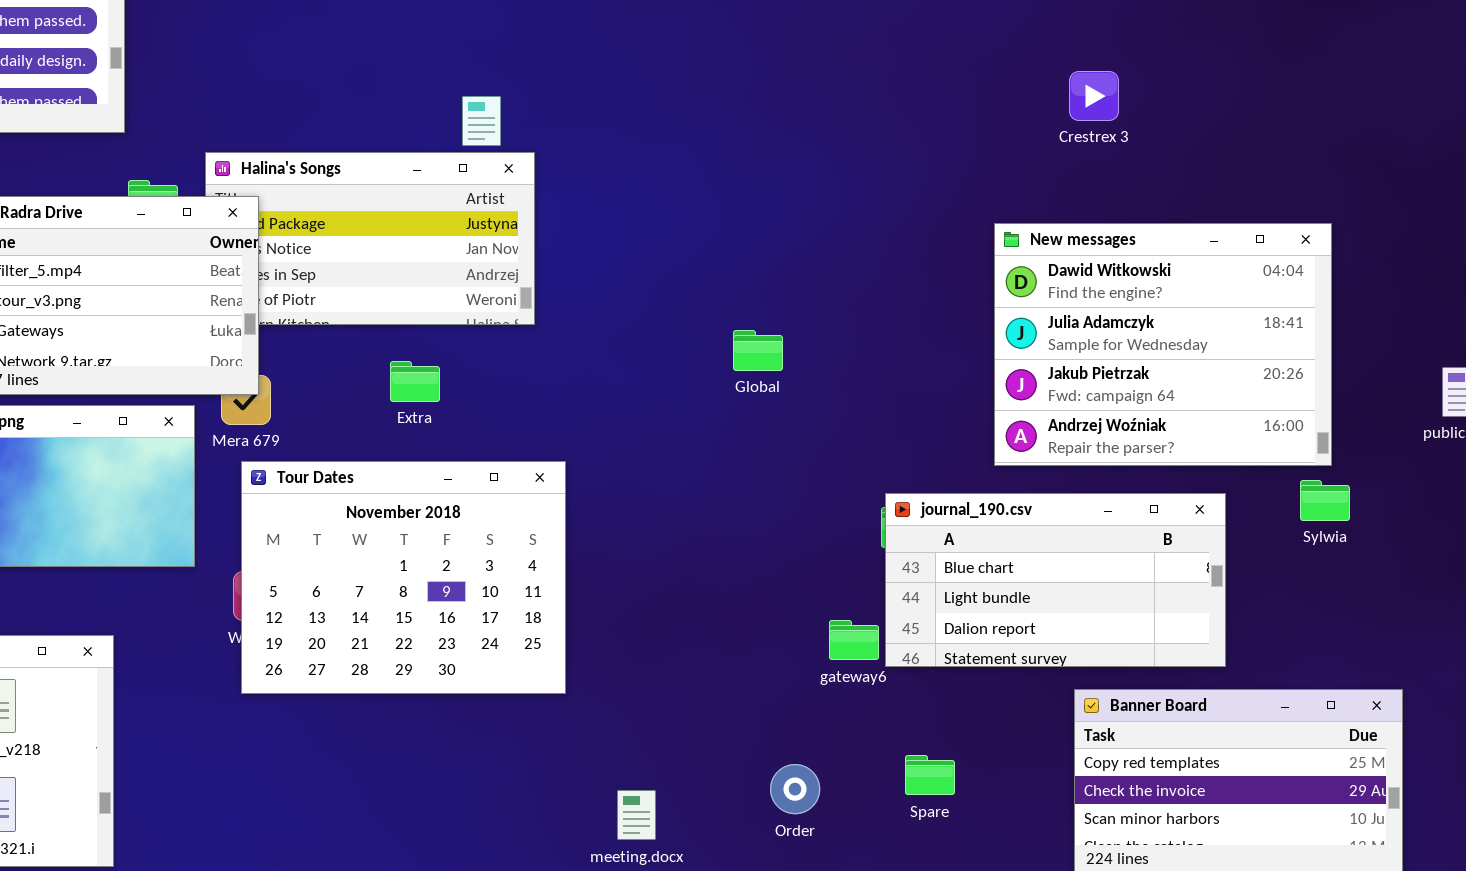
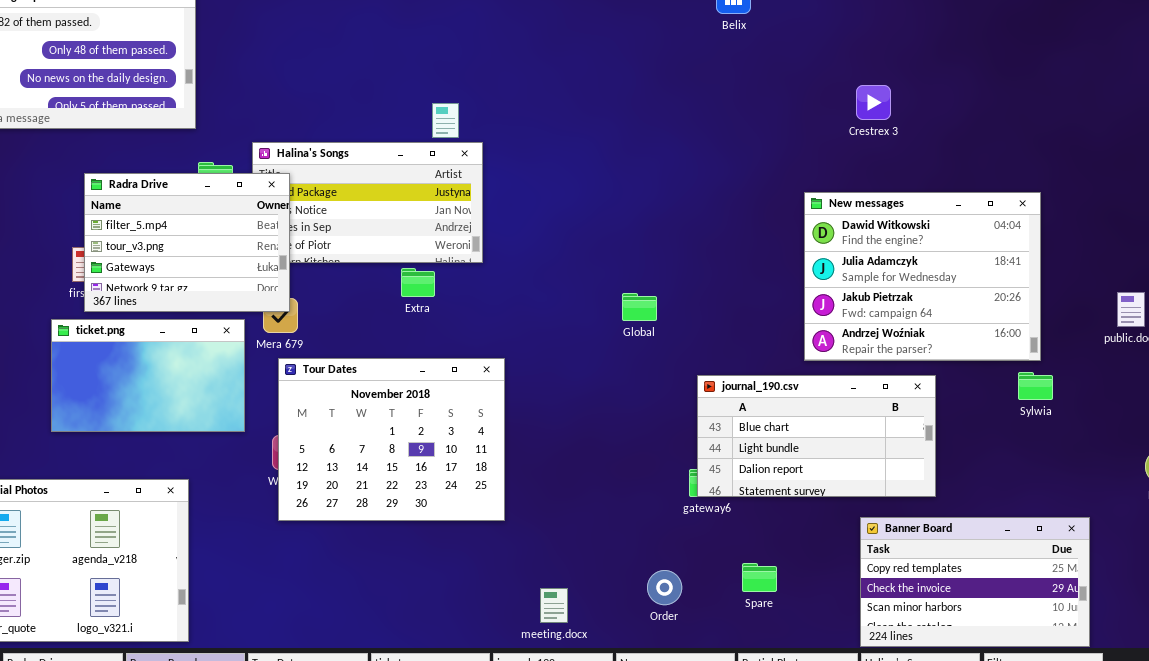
Global: [733,330,783,371] -> [622,293,657,321], moved
Extra: [390,361,440,402] -> [401,268,435,297], moved
journal_190.csv: [885,493,1226,667] -> [697,375,936,497], moved

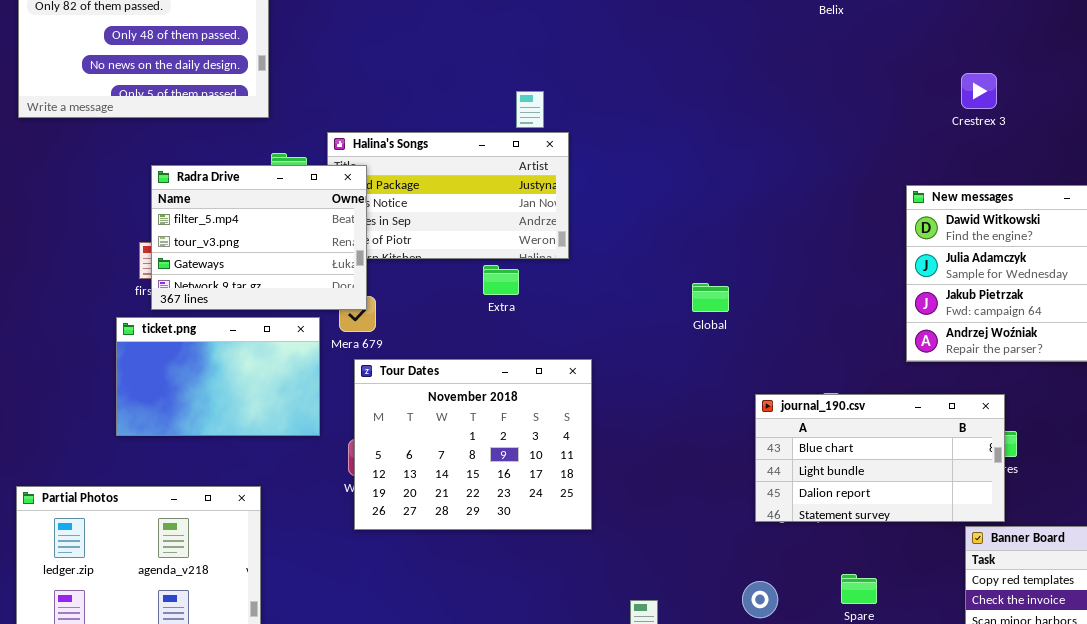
Global: [622,293,657,321] -> [692,283,729,312], moved
journal_190.csv: [697,375,936,497] -> [755,394,1005,522], moved

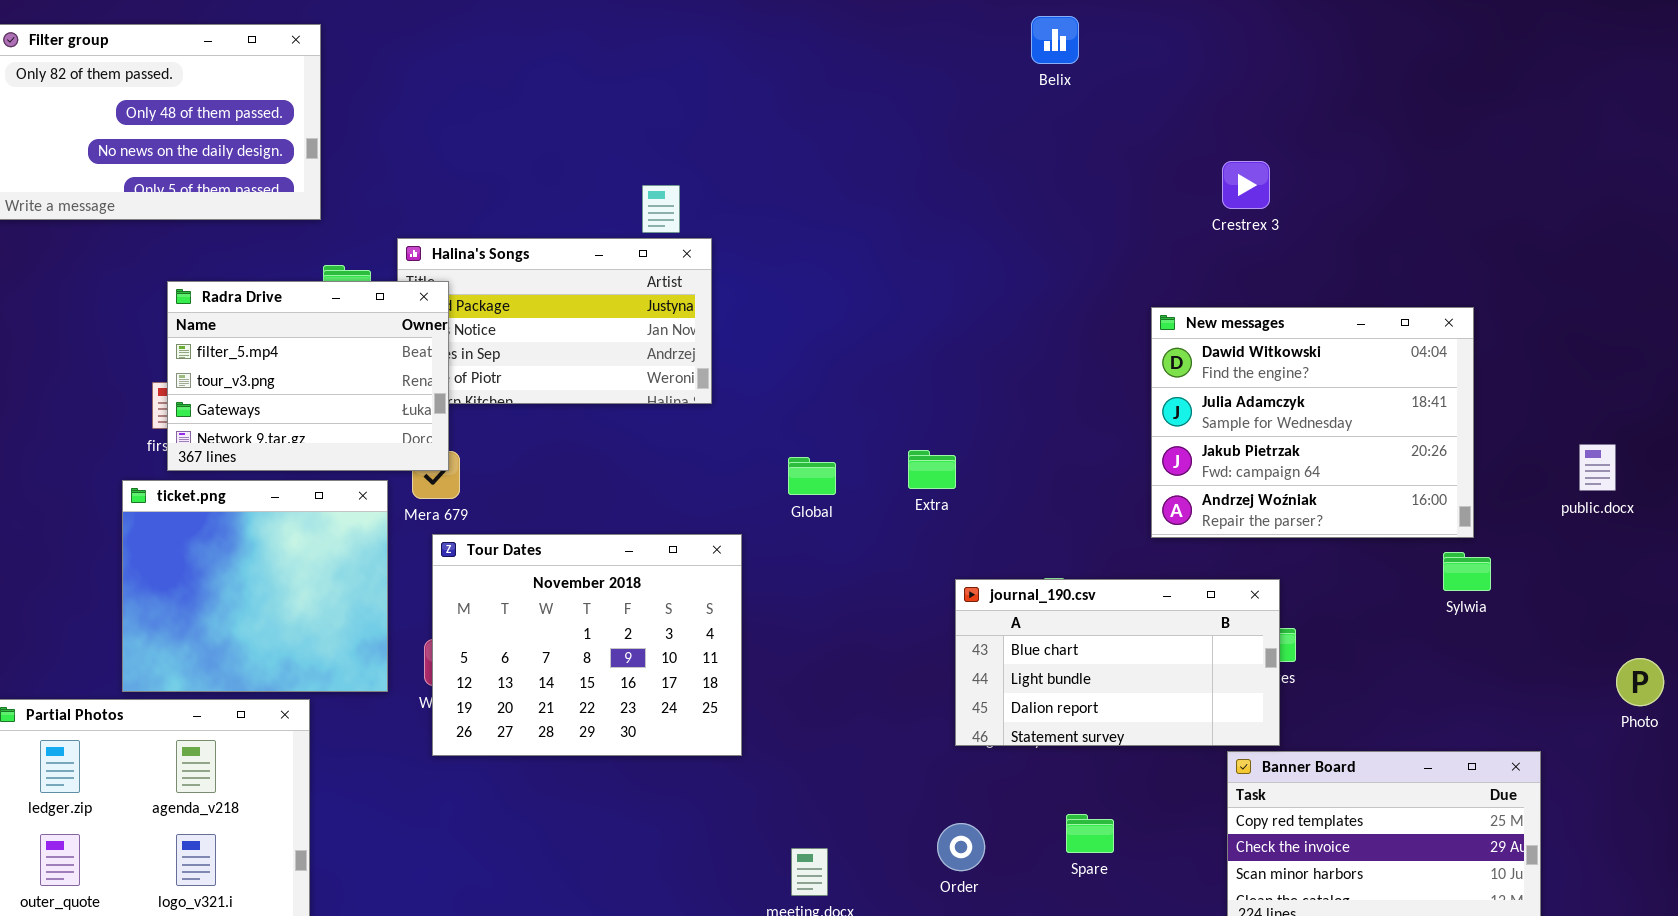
Extra: [483,265,519,295] -> [908,450,956,489], moved
Global: [692,283,729,312] -> [788,457,836,495], moved
ticket.png: [116,317,320,436] -> [122,480,388,692], resized

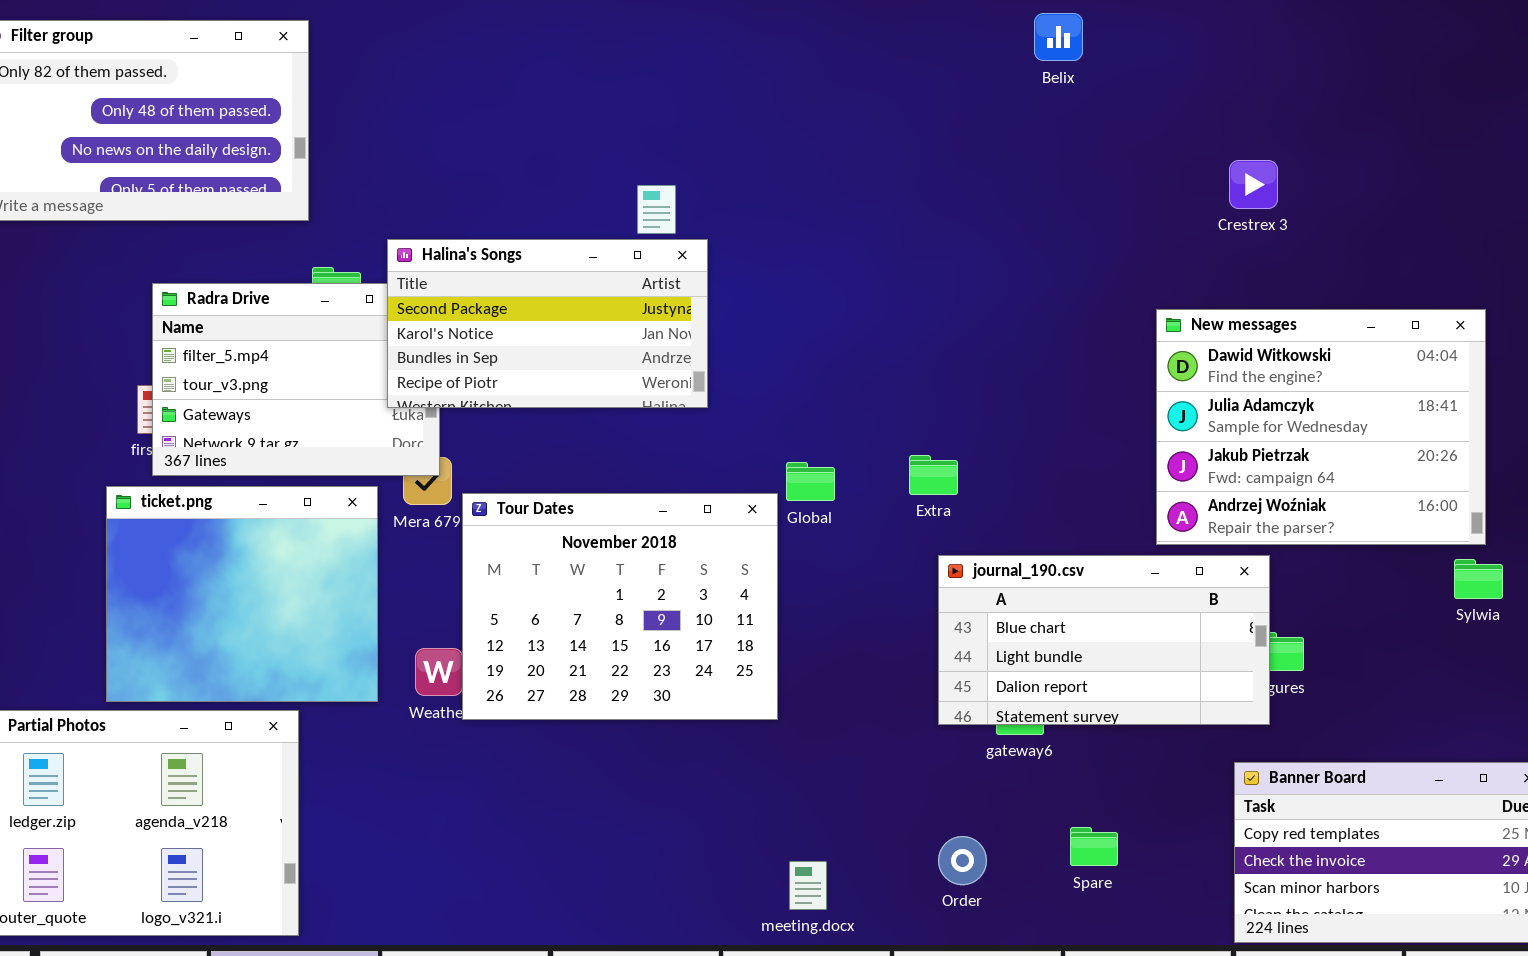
Halina's Songs: [397,238,712,404] -> [387,239,708,408], raised
Tour Dates: [432,534,742,756] -> [462,493,778,720], moved
journal_190.csv: [955,579,1280,746] -> [938,555,1270,725], moved

